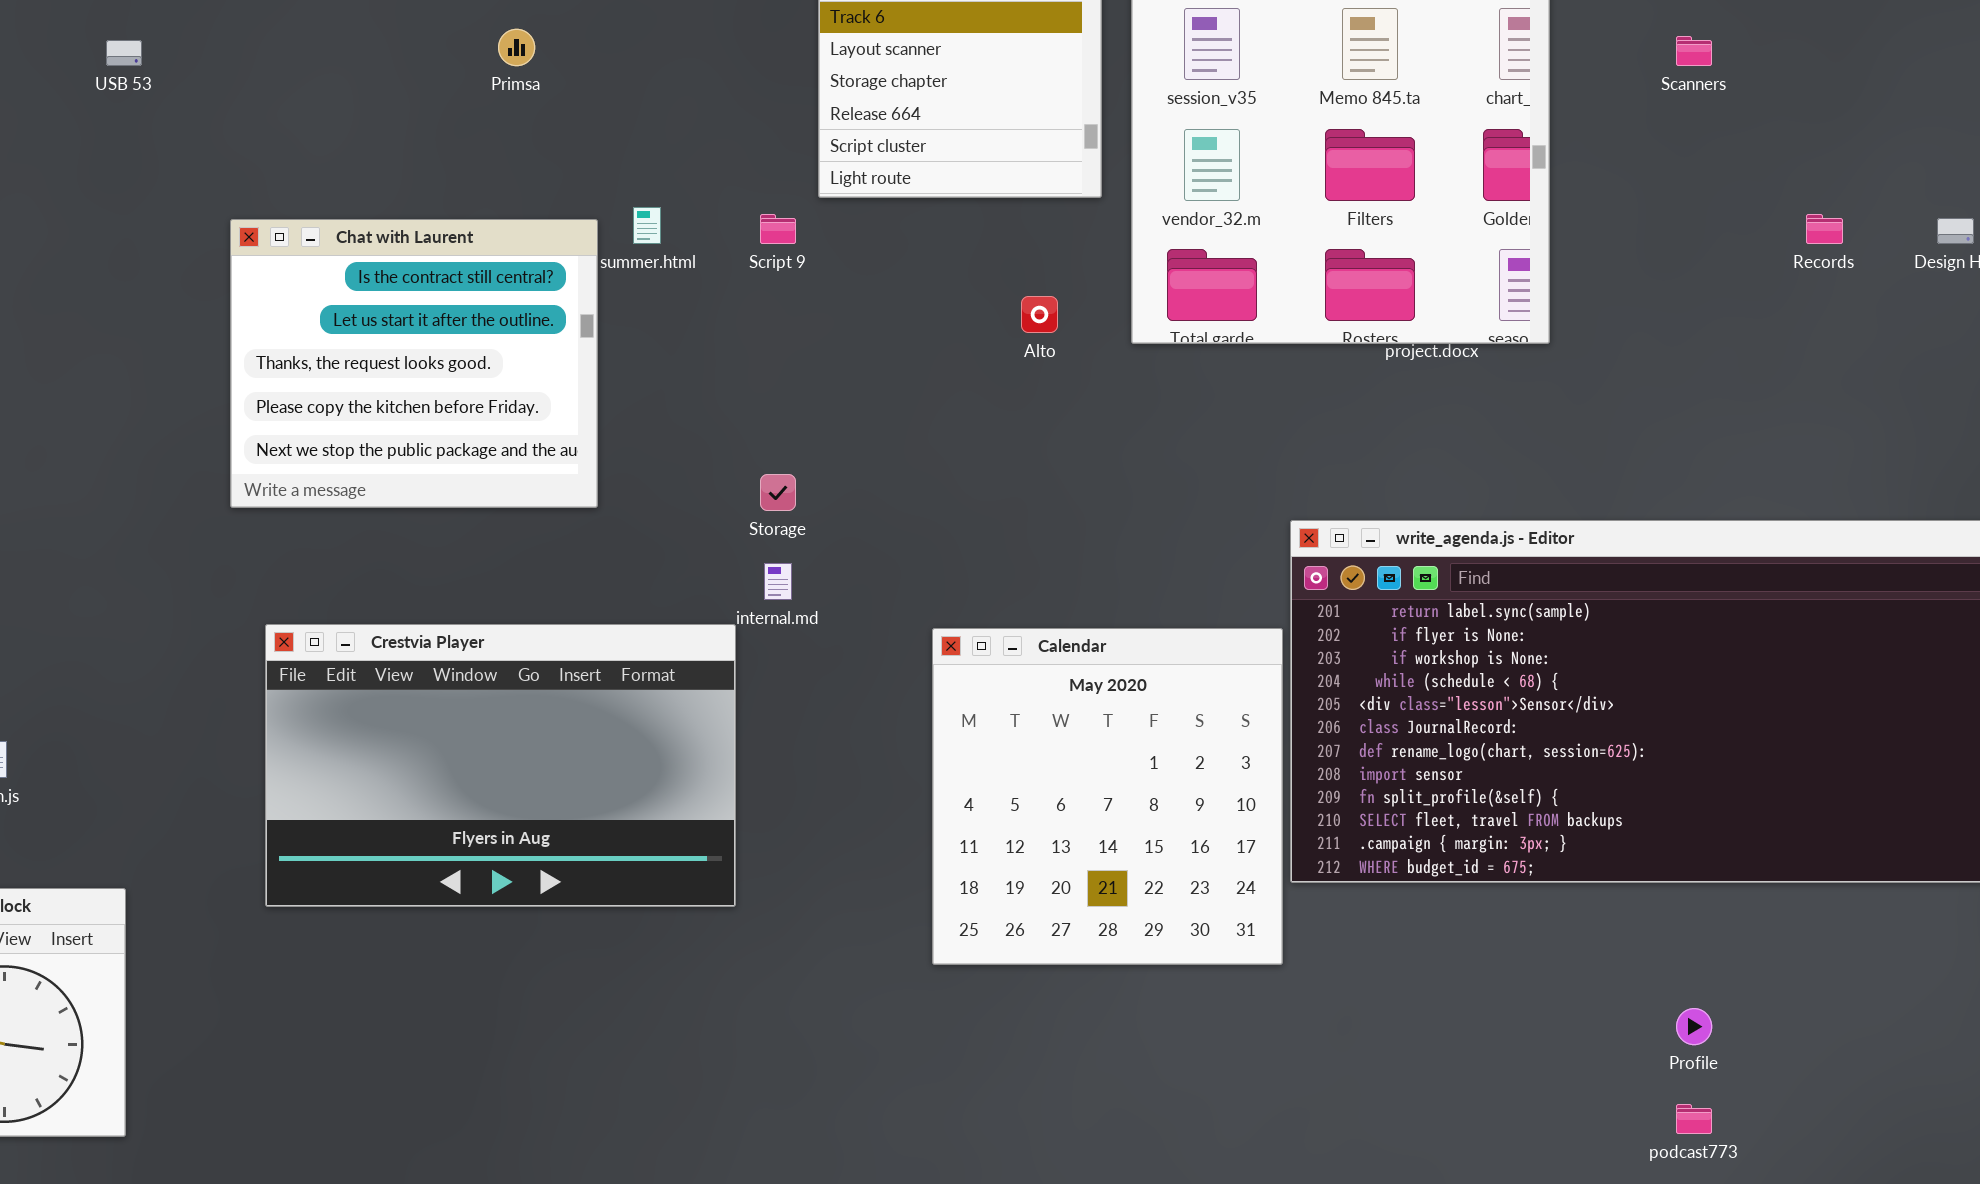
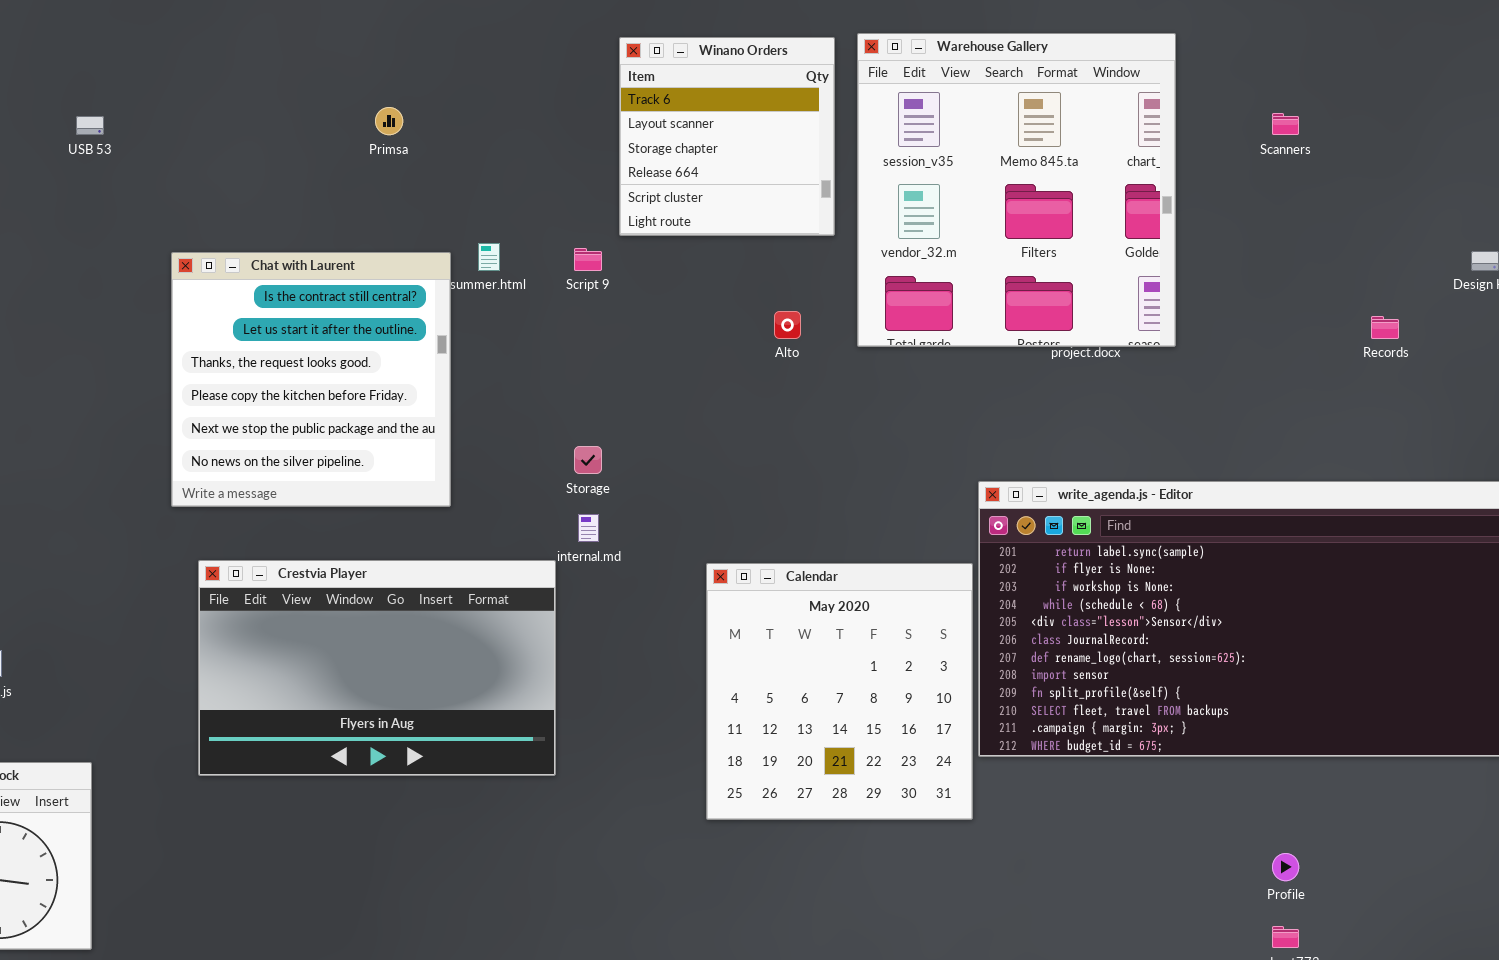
Records: [1806,214,1843,244] -> [1371,316,1399,339], moved
Chat with Laurent: [230,219,598,508] -> [171,252,451,507], resized

